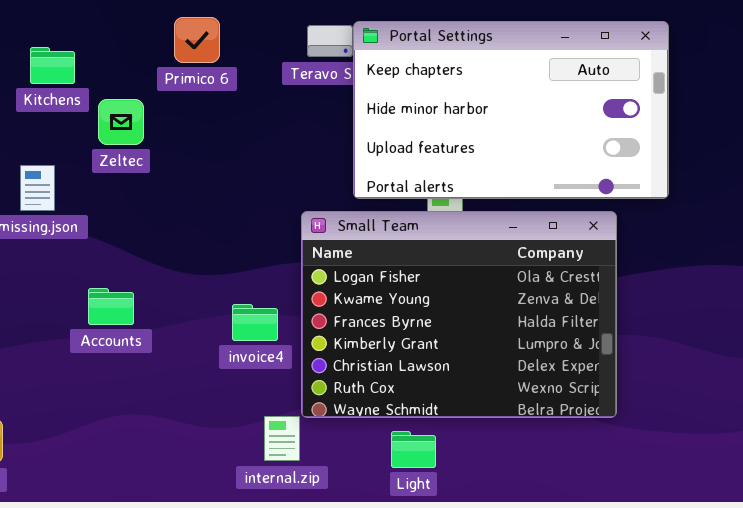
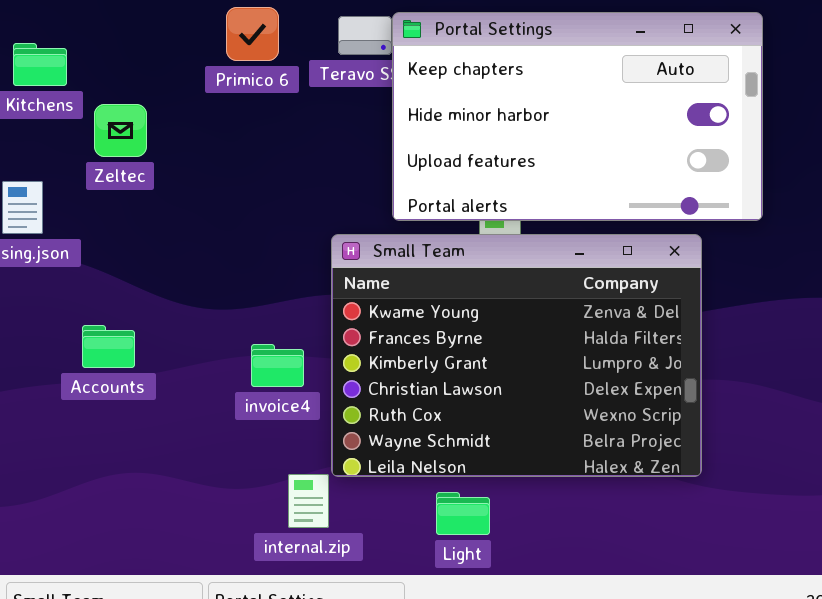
Primico 6: [174,17,220,63] -> [226,7,279,61], moved
Small Team: [301,211,617,418] -> [331,234,702,477], scrolled down 1 row

